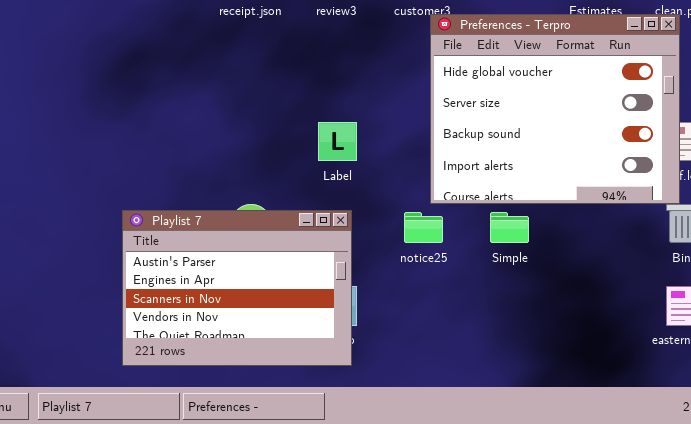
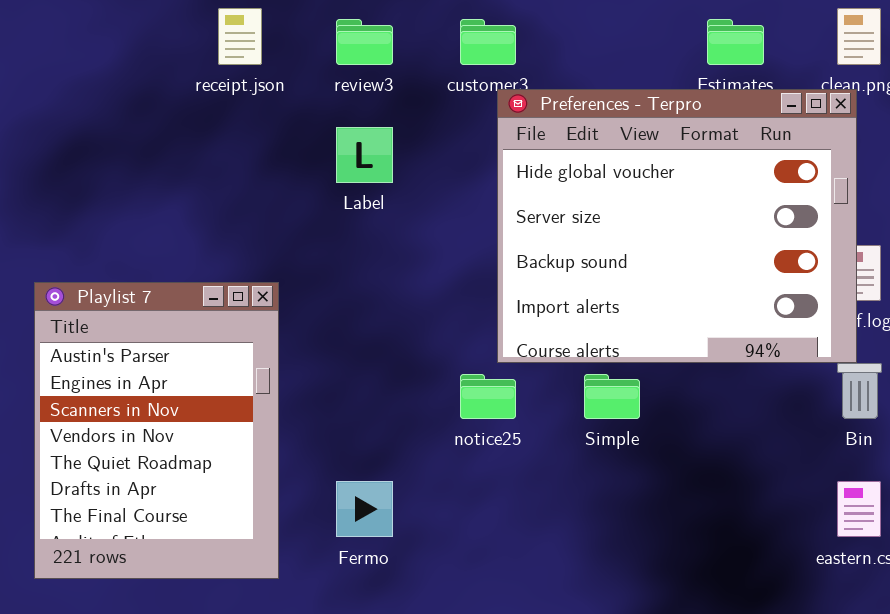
Label: [318,122,357,161] -> [336,127,393,183], moved
Playlist 7: [122,210,352,366] -> [34,282,279,579], moved, resized

